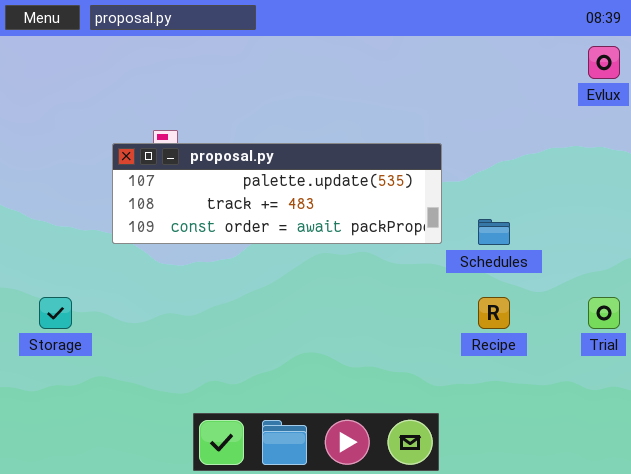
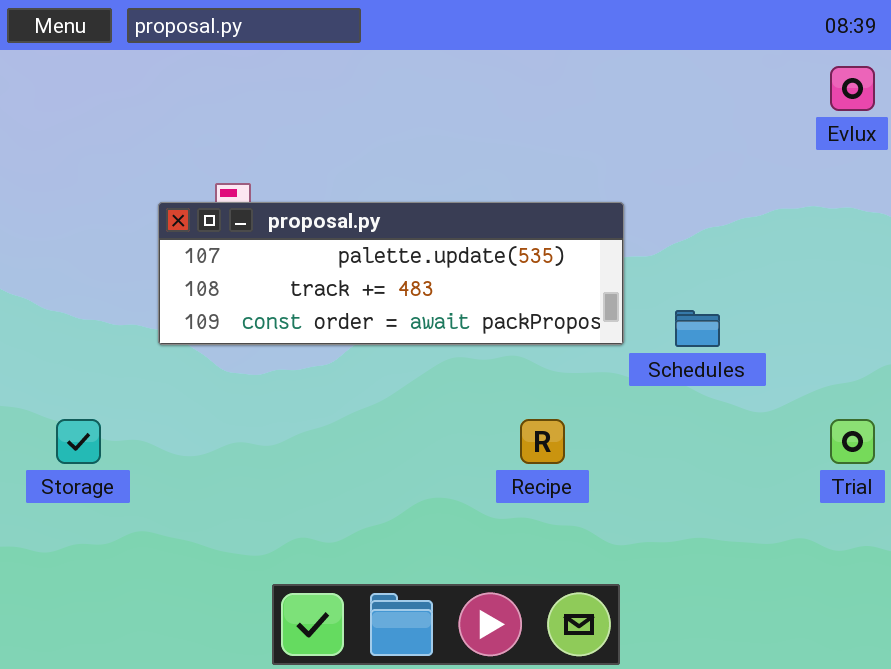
Recipe: [478,297,510,329] -> [520,419,565,464], moved

